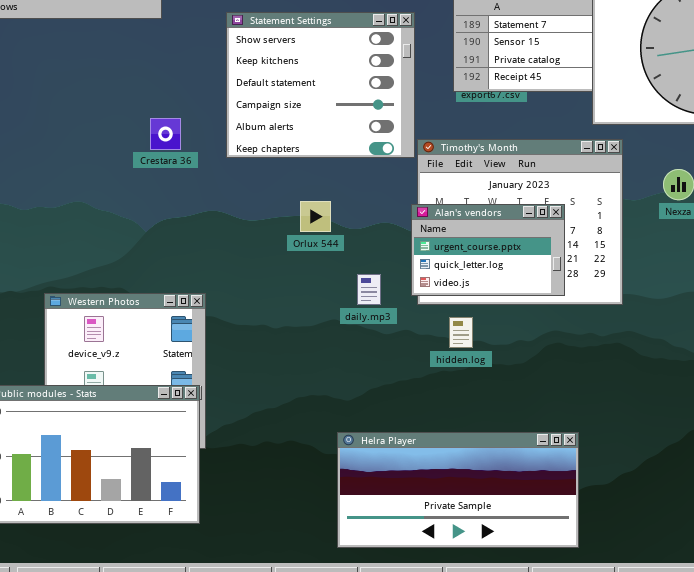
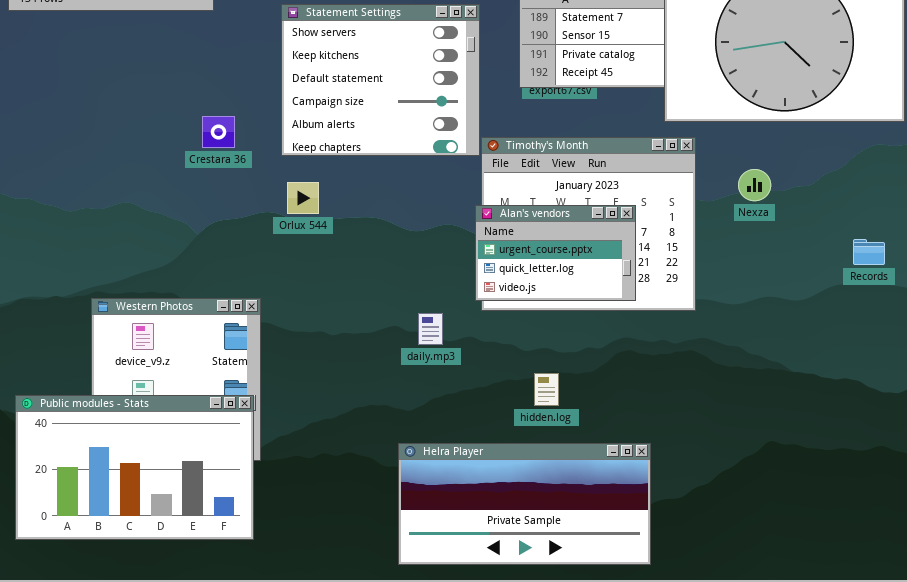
Orlux 544: [300,201,331,232] -> [287,182,319,214], moved
daily.mp3: [357,274,381,305] -> [418,313,443,345], moved
hidden.log: [449,317,473,348] -> [534,373,559,406], moved

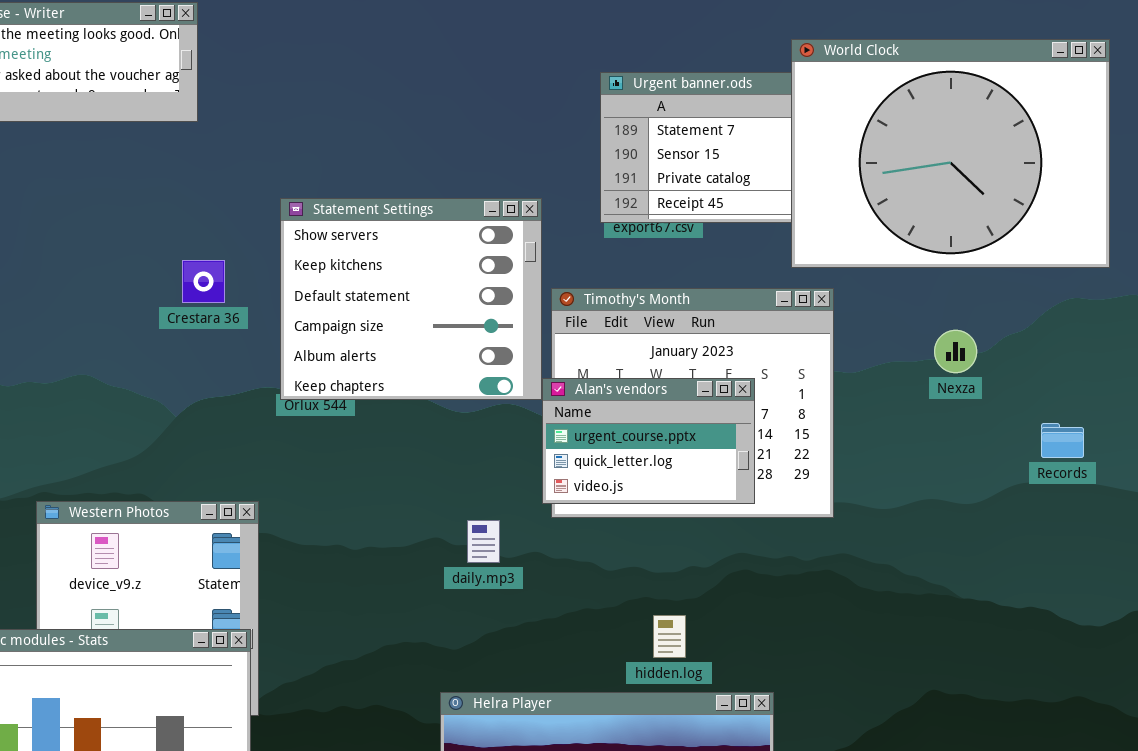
Statement Settings: [281,4,480,156] -> [280,198,542,400], moved
Nexza: [738,169,771,201] -> [934,330,977,373], moved
hidden.log: [534,373,559,406] -> [653,615,686,658], moved

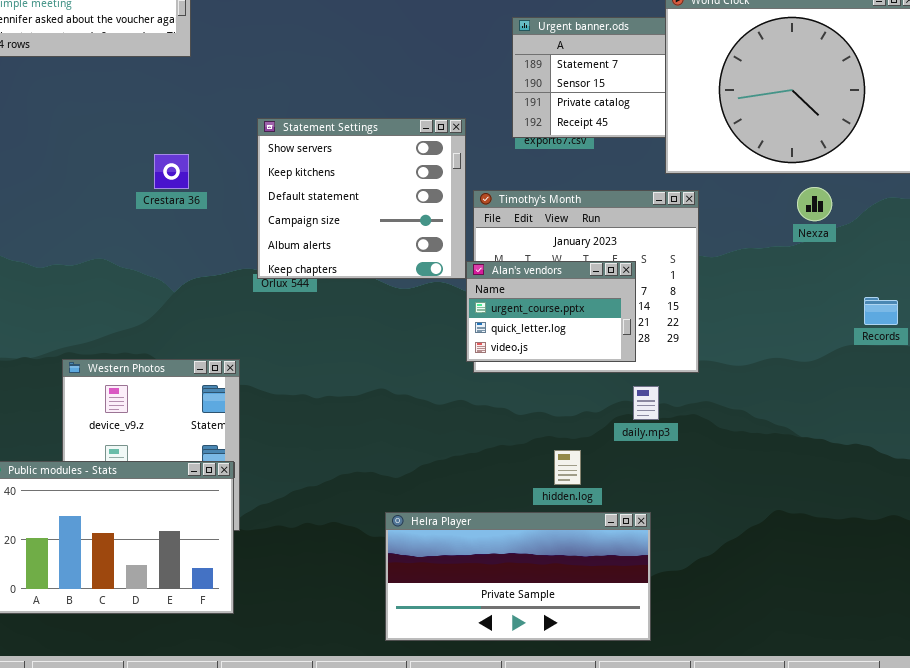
Crestara 36: [182,260,225,303] -> [154,154,189,189], moved
Nexza: [934,330,977,373] -> [797,187,832,221], moved
daily.mp3: [467,520,500,563] -> [633,386,659,420], moved

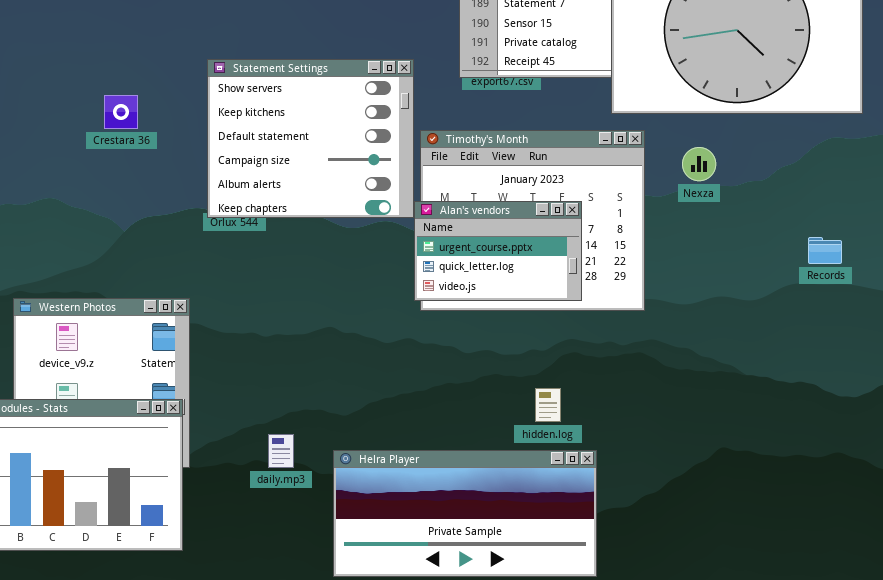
Nexza: [797,187,832,221] -> [682,147,716,181], moved
daily.mp3: [633,386,659,420] -> [268,434,294,468], moved
hidden.log: [554,450,581,485] -> [535,388,561,422], moved

